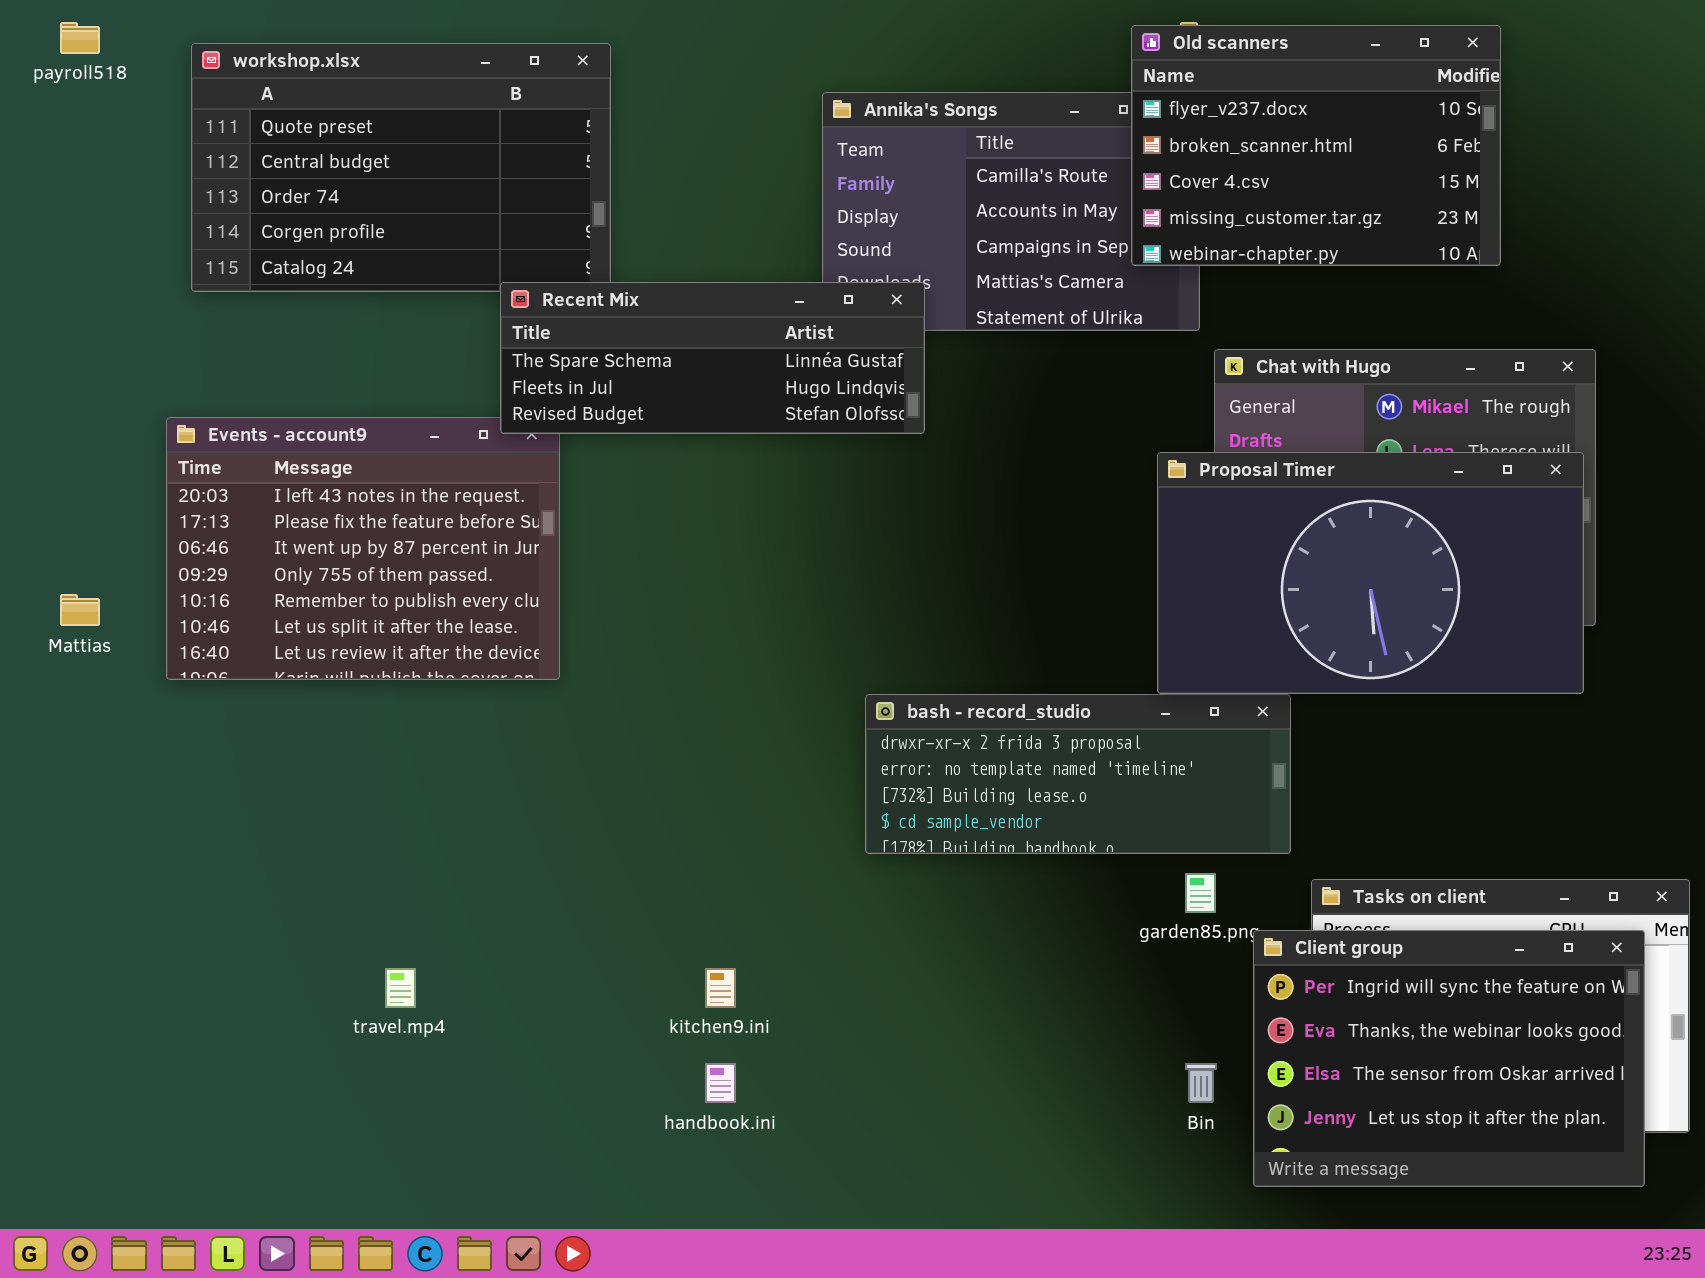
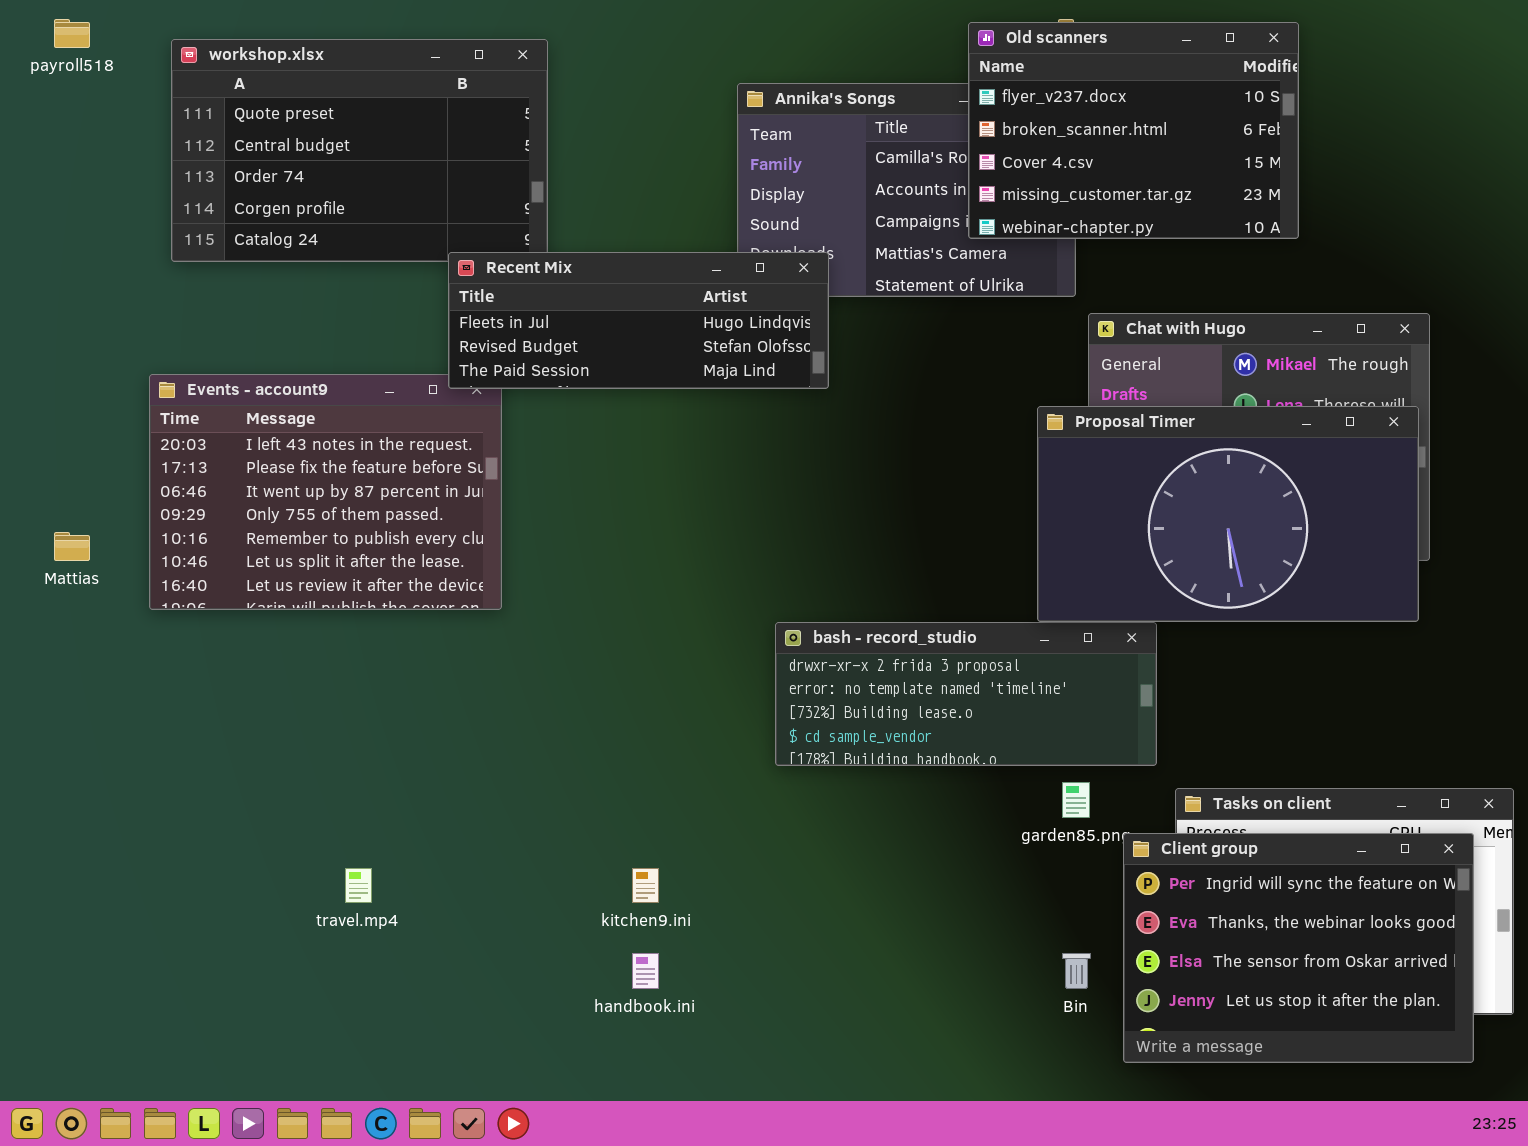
Old scanners: [1131,25,1501,266] -> [968,22,1299,239], moved
Recent Mix: [500,282,925,434] -> [448,252,829,389], scrolled down 1 row

